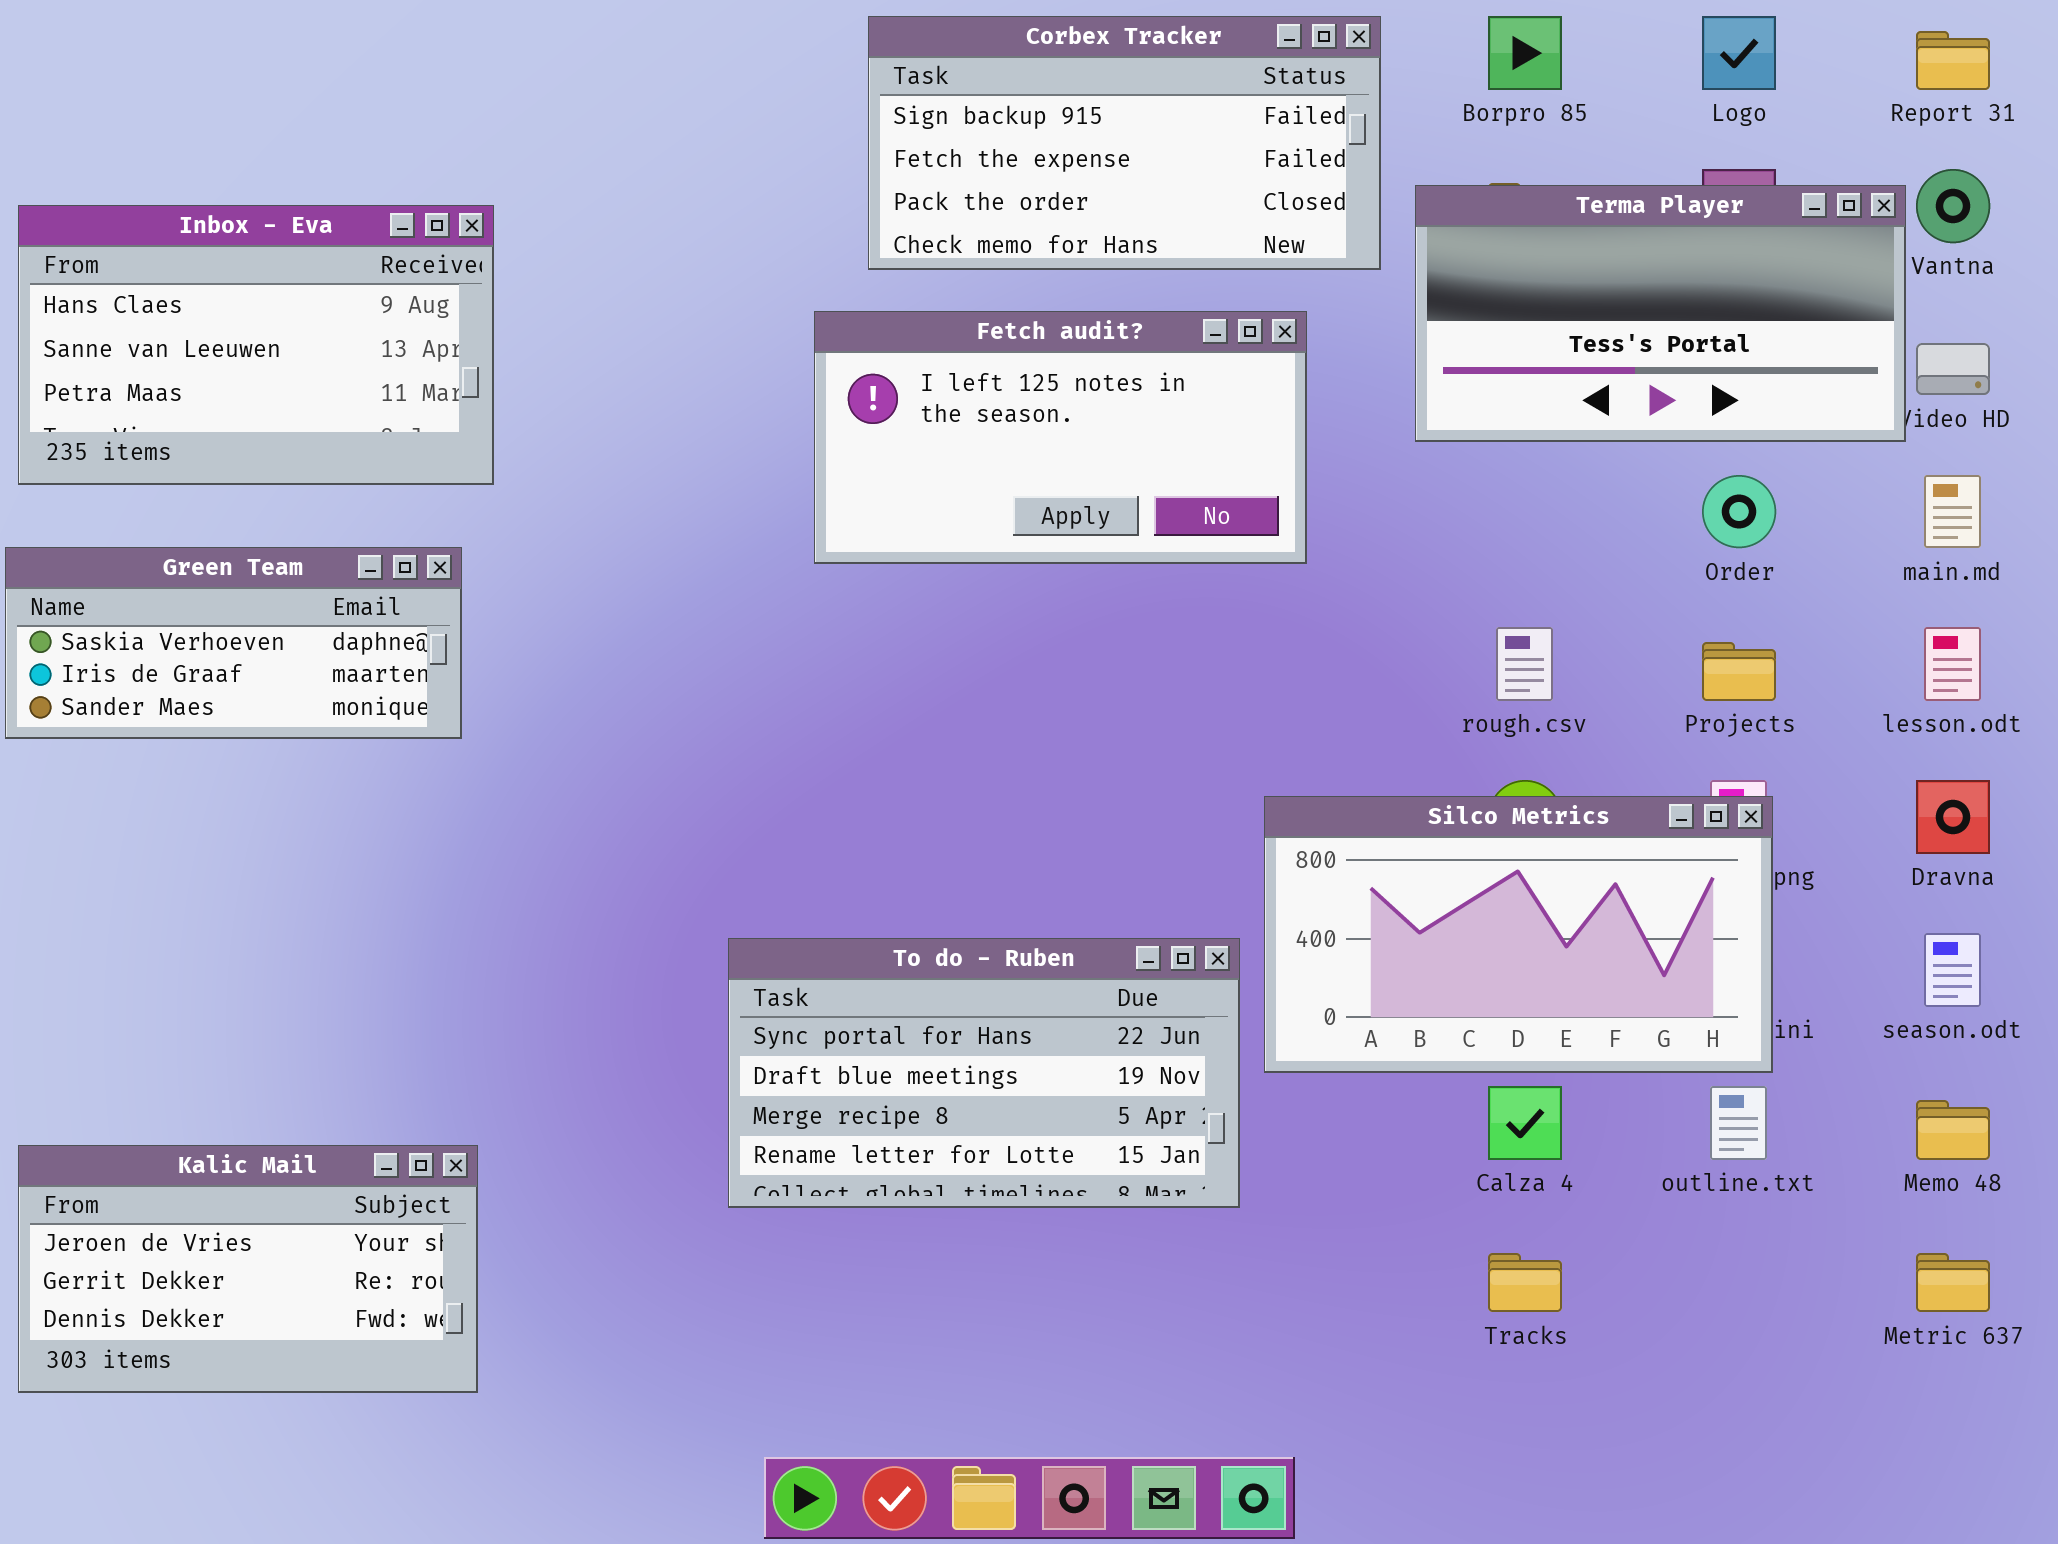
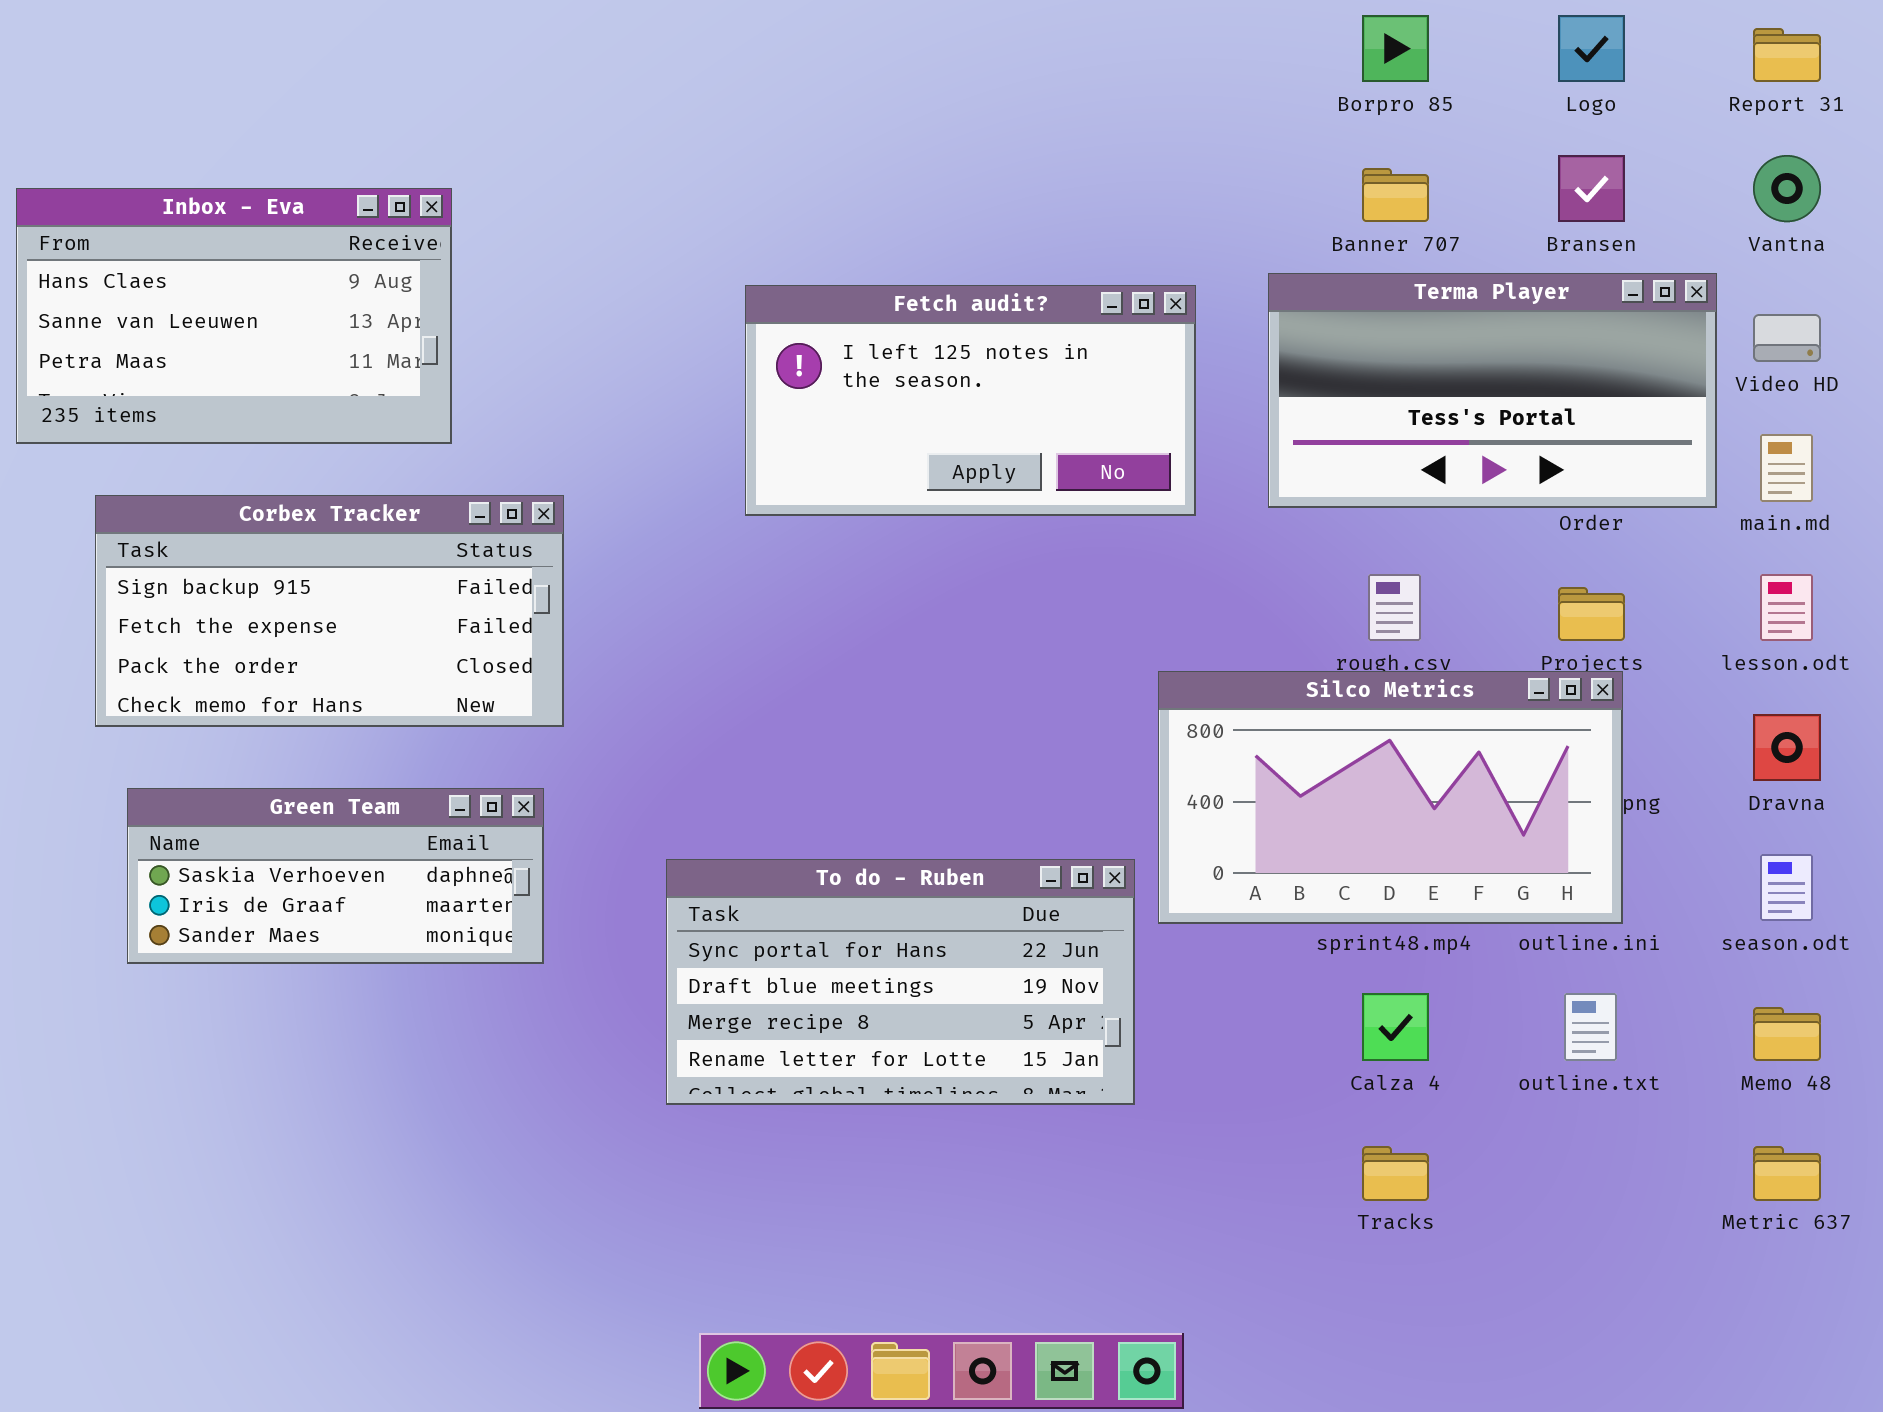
Corbex Tracker: [868,16,1381,270] -> [95,495,564,727], moved
Terma Player: [1415,185,1906,442] -> [1268,273,1717,508], moved
Green Team: [5,547,462,739] -> [127,788,544,964], moved
Silco Metrics: [1264,796,1773,1073] -> [1158,671,1623,924], moved
Kalic Mail: [18,1145,478,1393] -> none, closed

